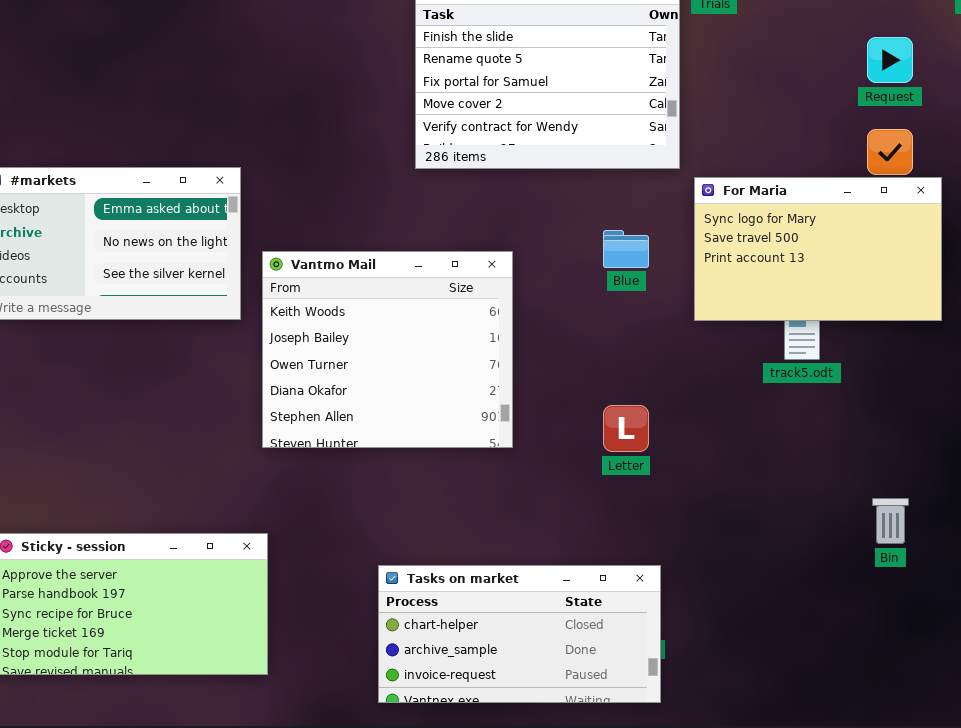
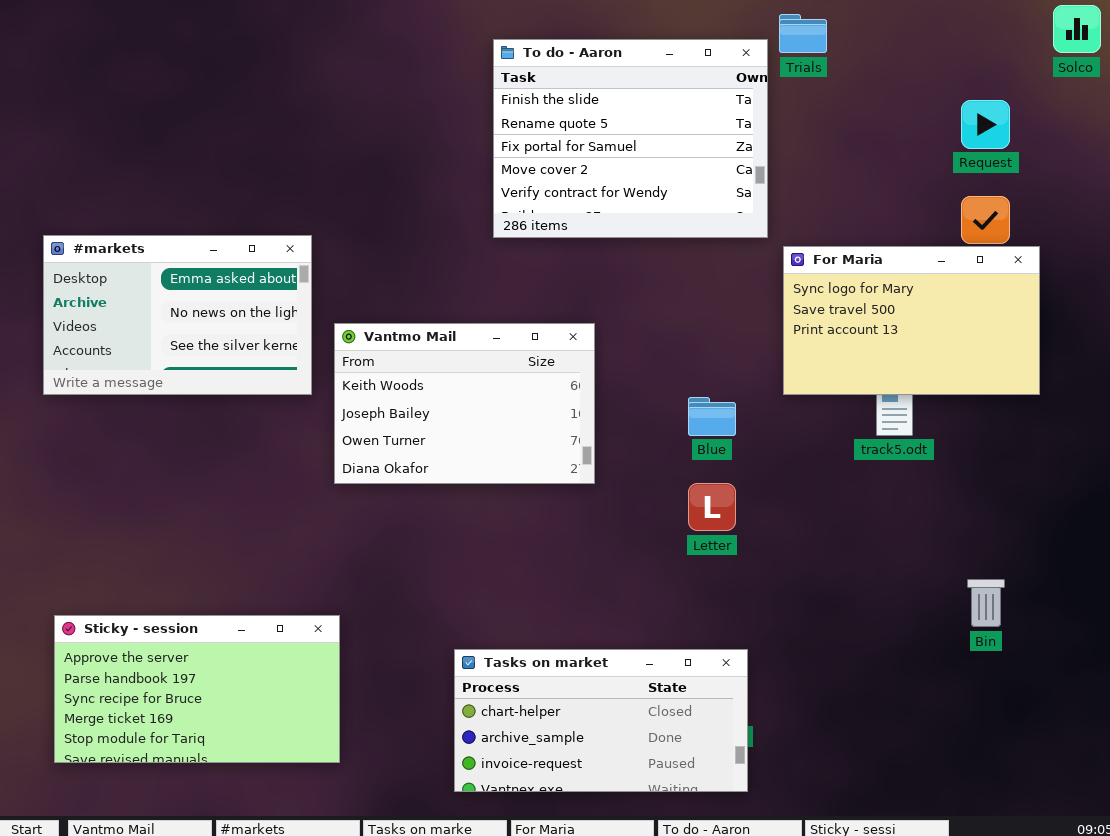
Blue: [603,230,649,268] -> [688,397,736,436], moved
Vantmo Mail: [262,251,513,448] -> [334,323,595,484], resized

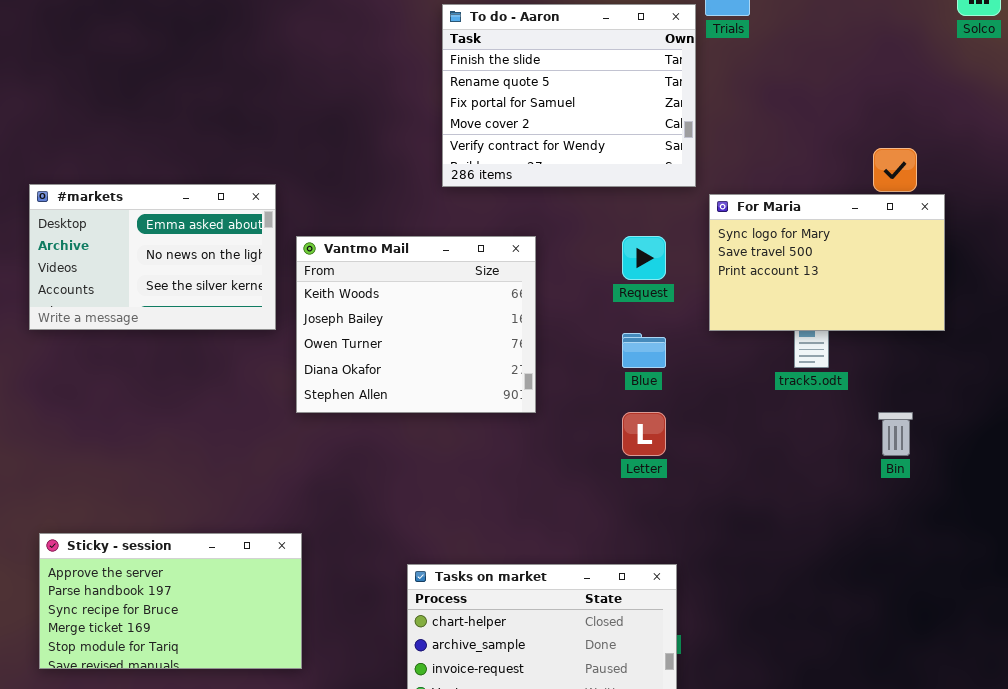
Request: [961,100,1010,149] -> [622,236,666,280], moved
Vantmo Mail: [334,323,595,484] -> [296,236,536,413], resized
Bin: [967,579,1005,627] -> [878,412,913,456], moved

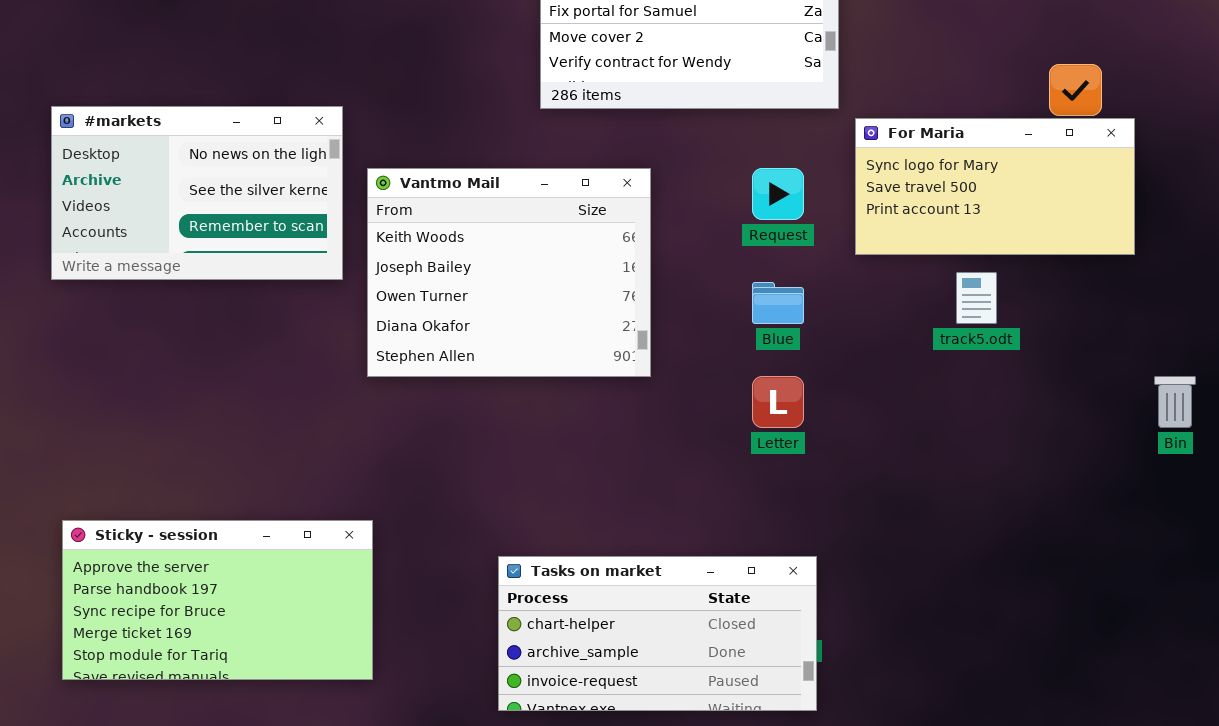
#markets: [29,184,276,330] -> [51,106,343,280], scrolled down 1 row
For Maria: [709,194,945,331] -> [855,118,1135,255], resized
Bin: [878,412,913,456] -> [1154,376,1196,428], moved

